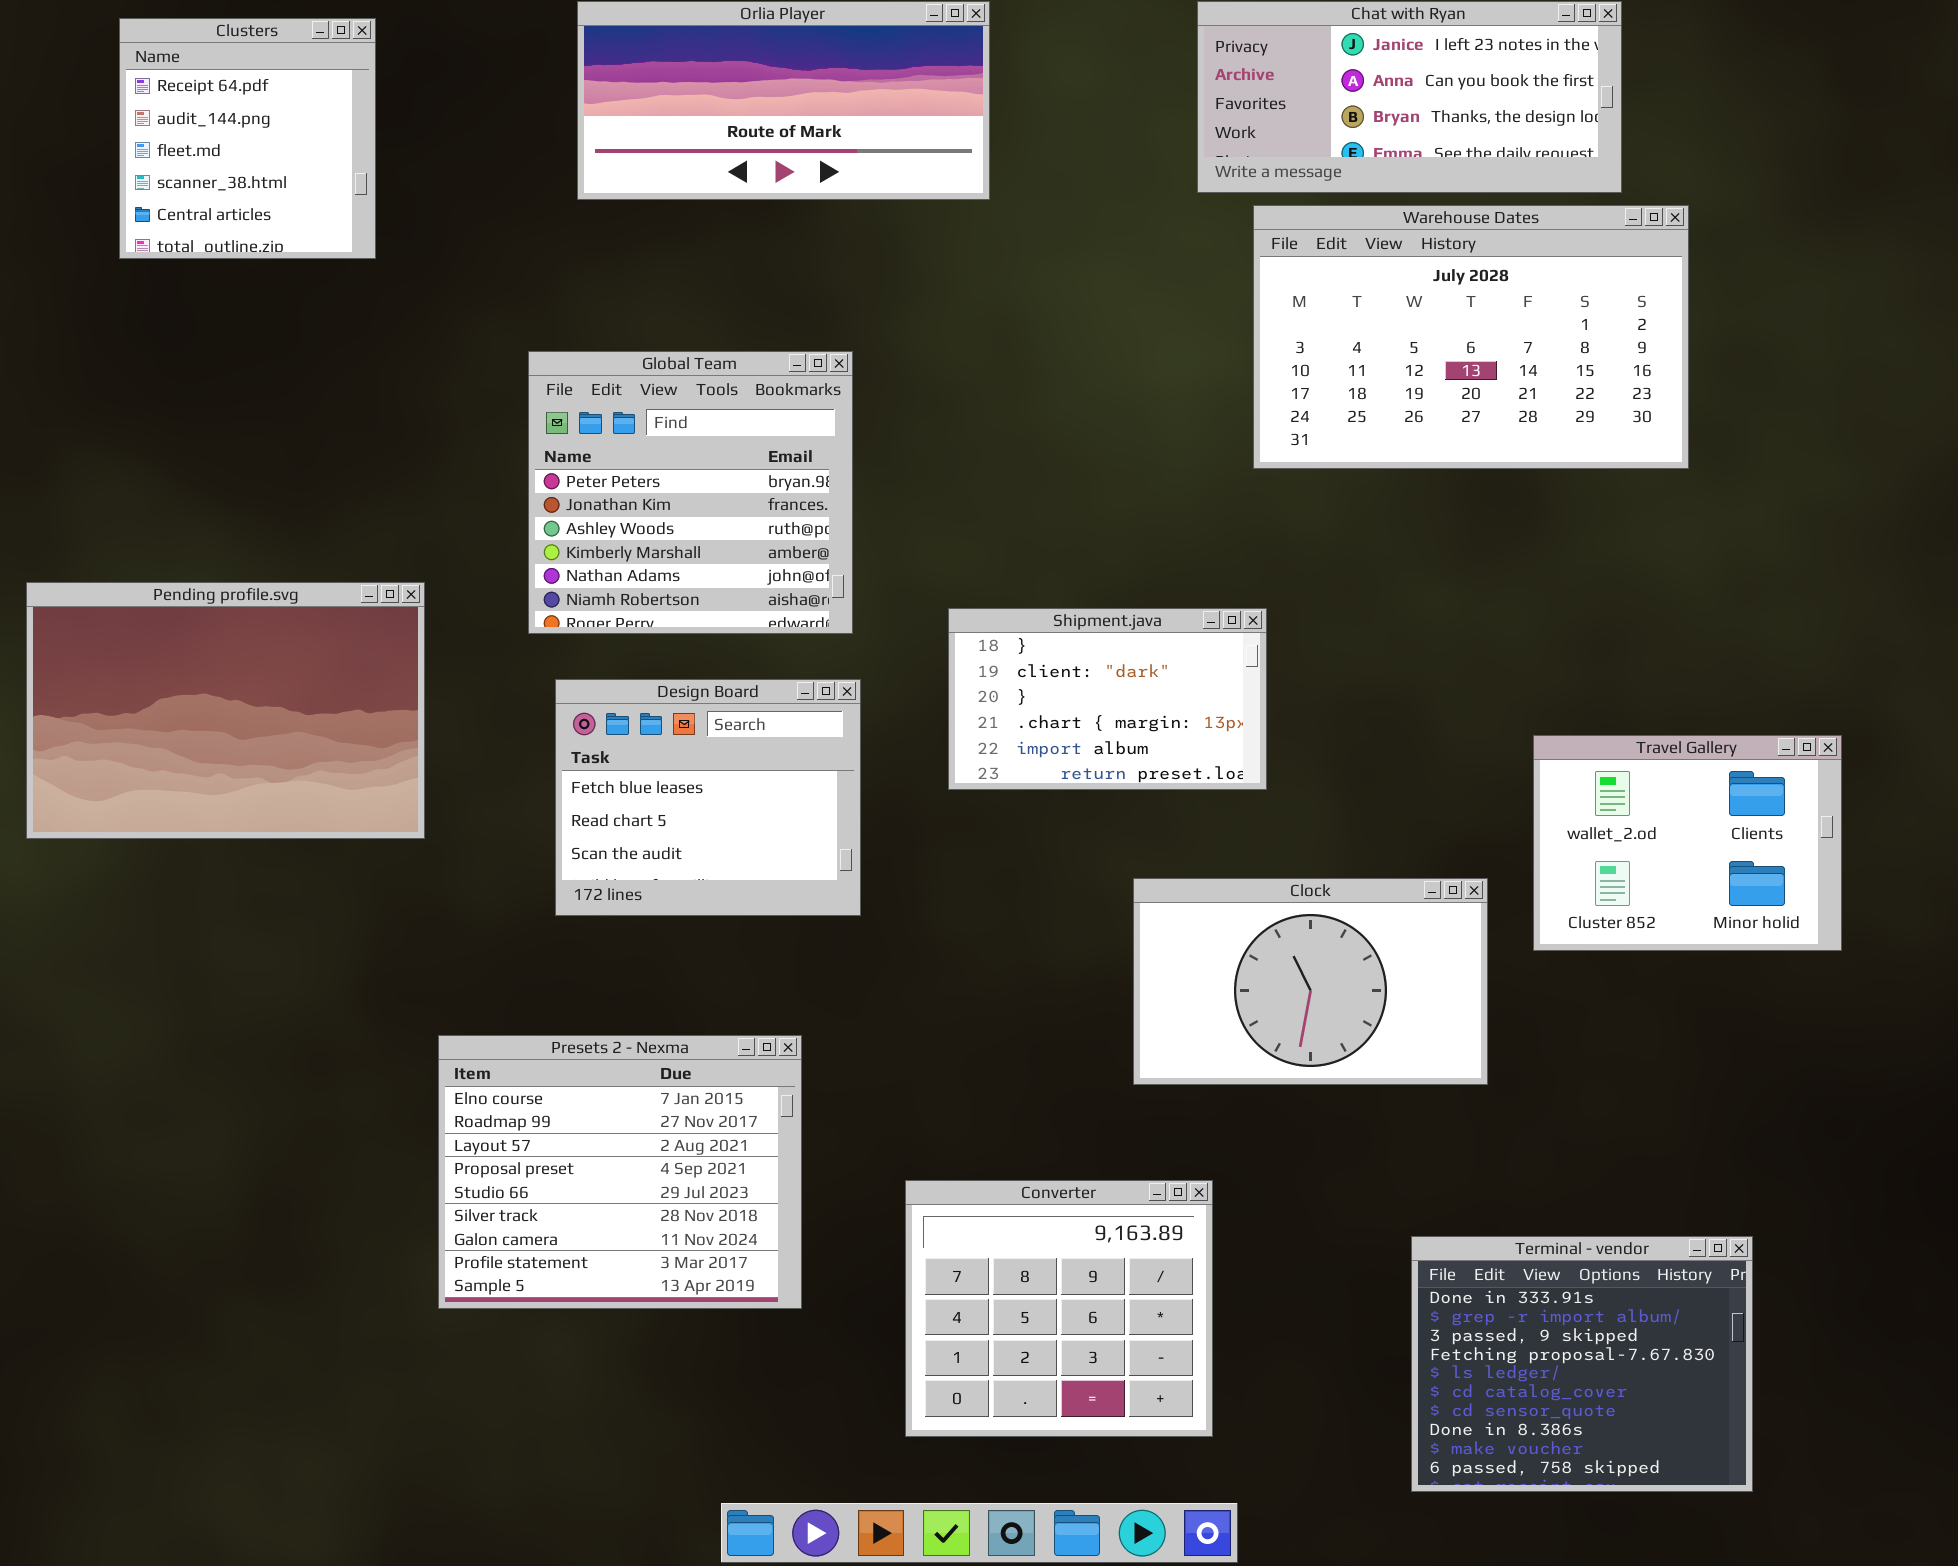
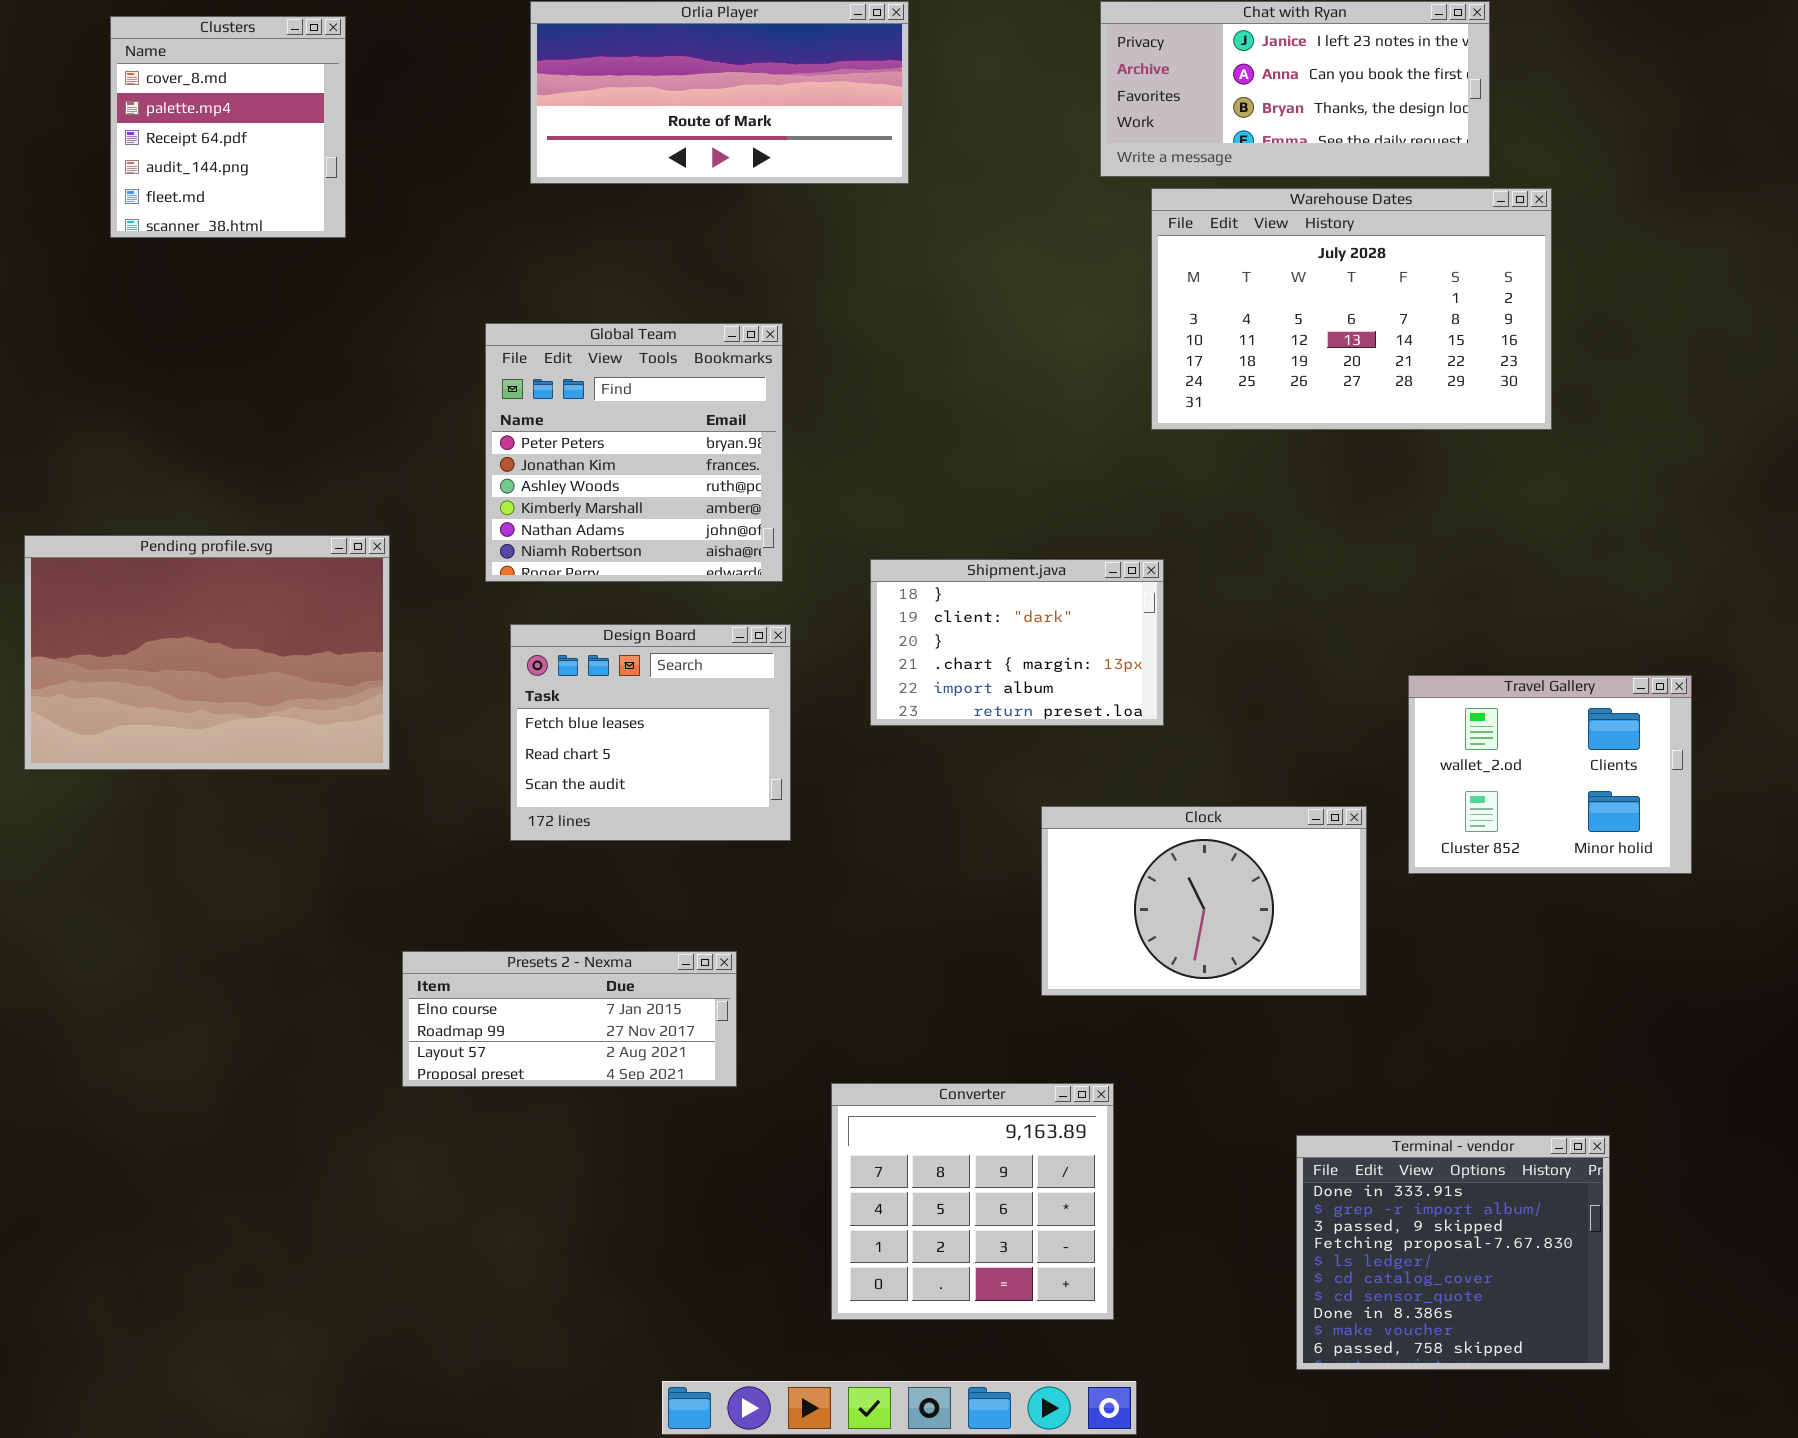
Clusters: [119,18,376,259] -> [110,16,346,238], scrolled up 2 rows
Presets 2 - Nexma: [438,1035,802,1309] -> [402,951,737,1087], resized

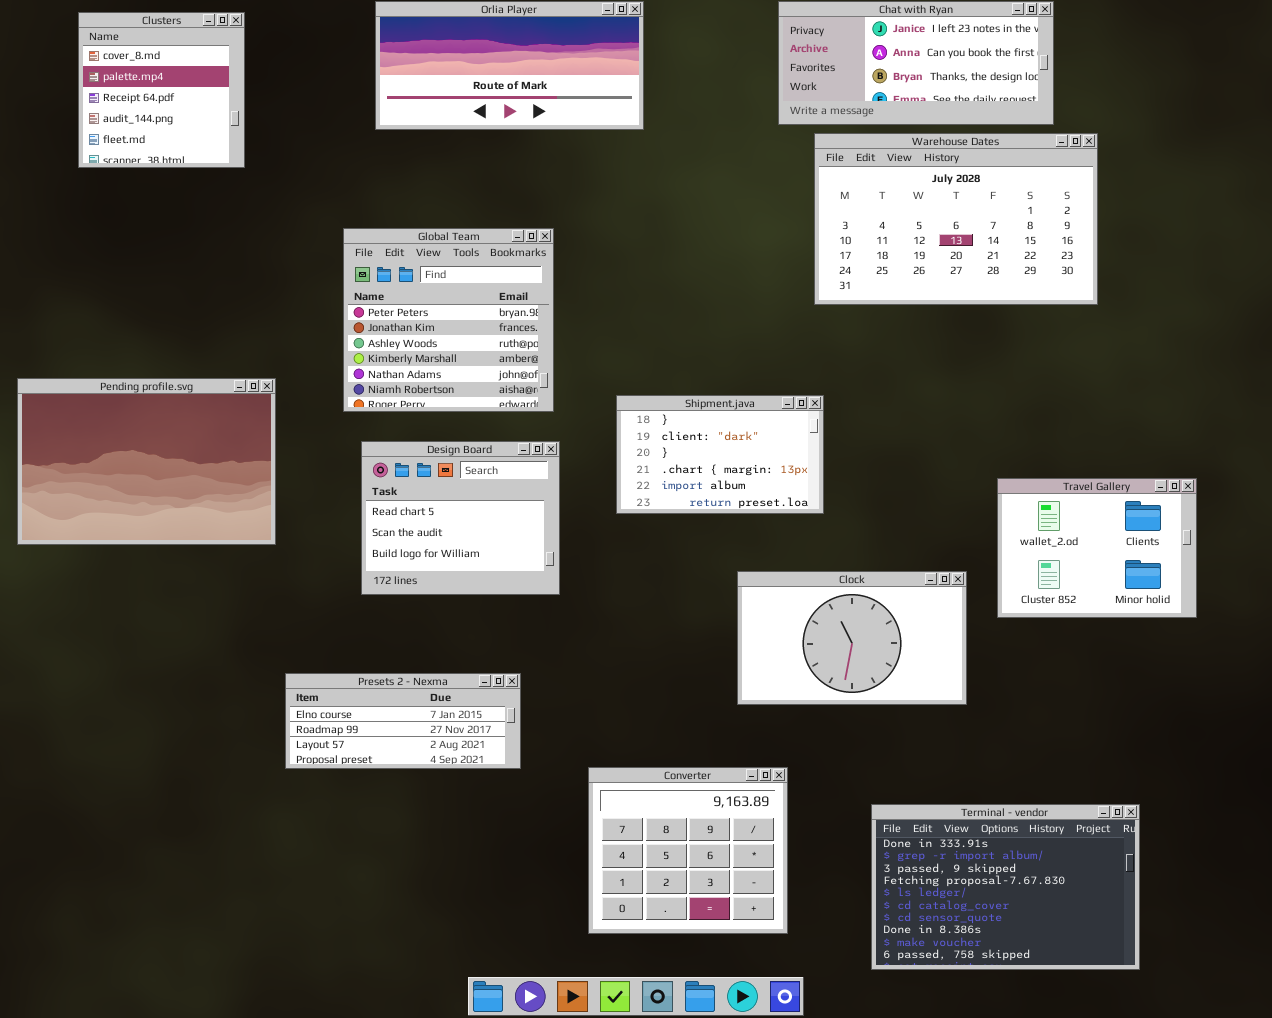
Design Board: [510,624,791,841] -> [361,441,560,595], scrolled down 1 row
Terminal - vendor: [1296,1135,1610,1370] -> [871,804,1140,970], resized

